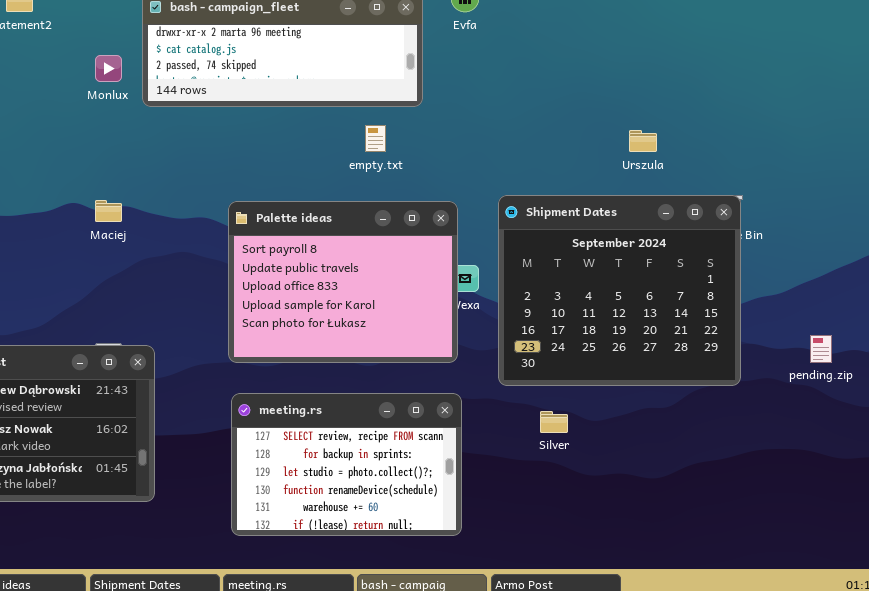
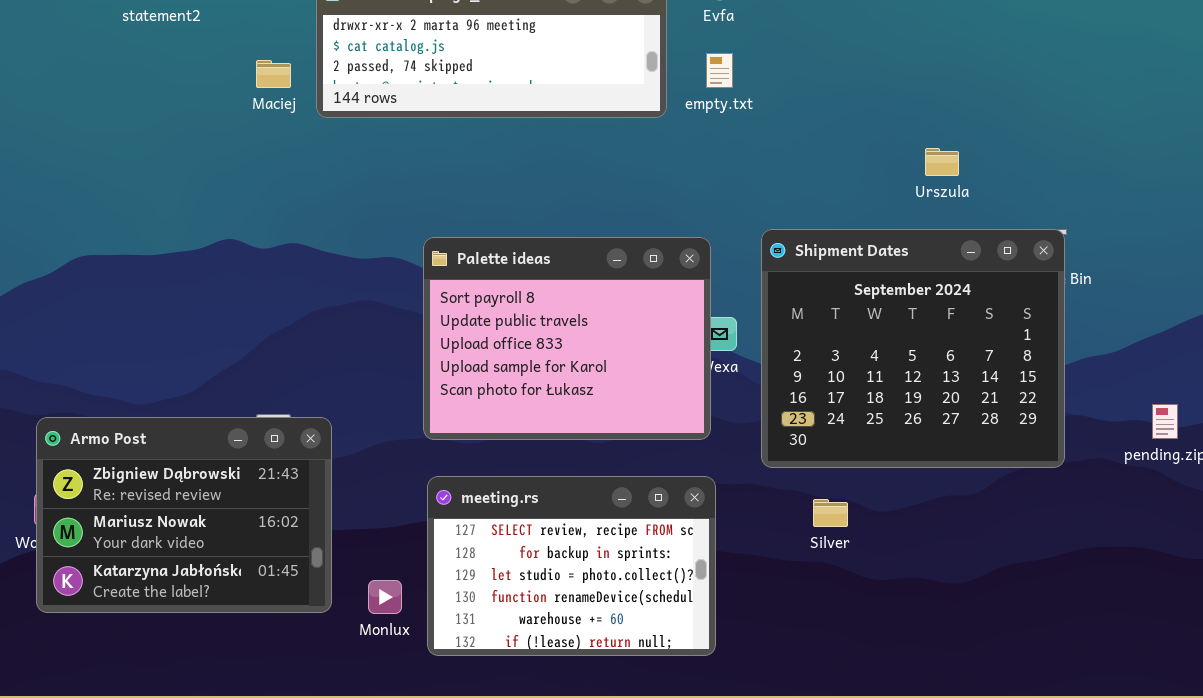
Monlux: [95,55,122,82] -> [368,580,402,614], moved
empty.txt: [365,125,386,152] -> [706,53,733,88], moved
Maciej: [95,200,122,222] -> [256,60,291,88], moved

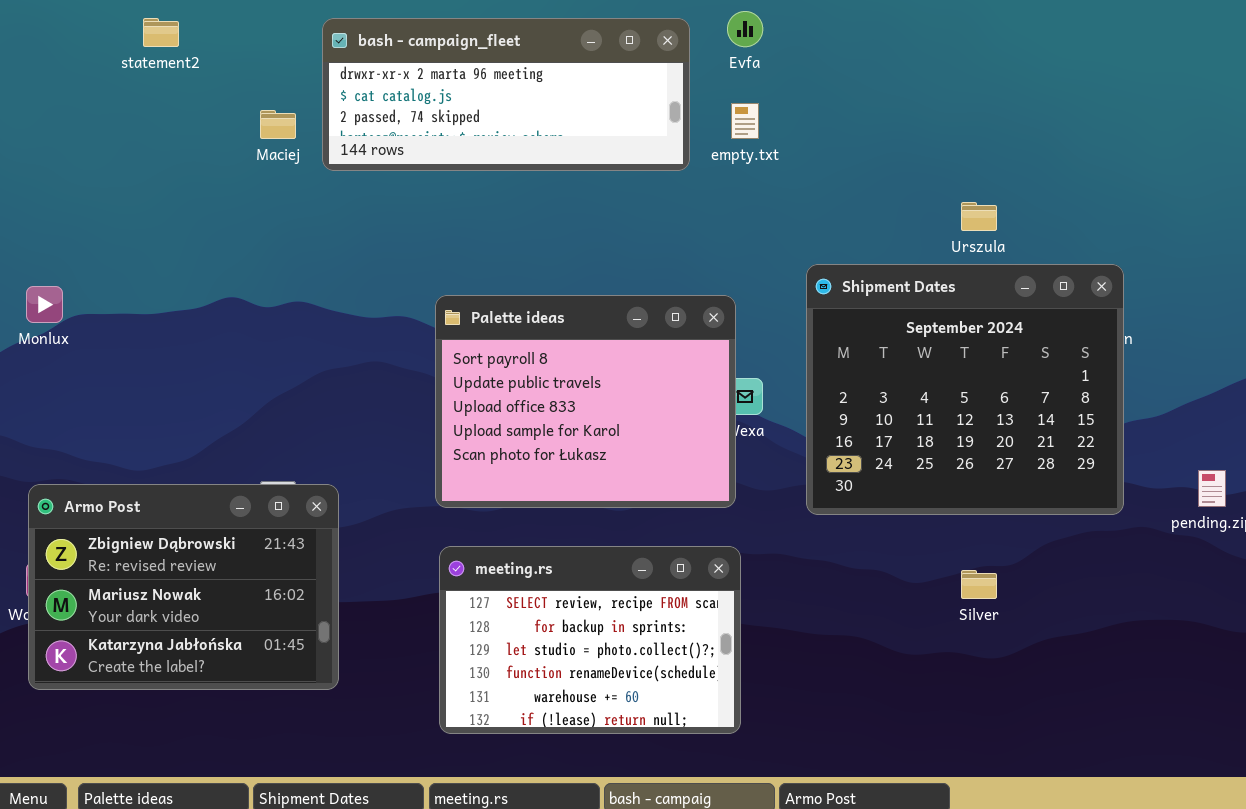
Shipment Dates: [761,229,1065,468] -> [806,264,1124,515], moved
Silver: [813,499,848,527] -> [961,570,997,599], moved
Monlux: [368,580,402,614] -> [26,286,63,323], moved

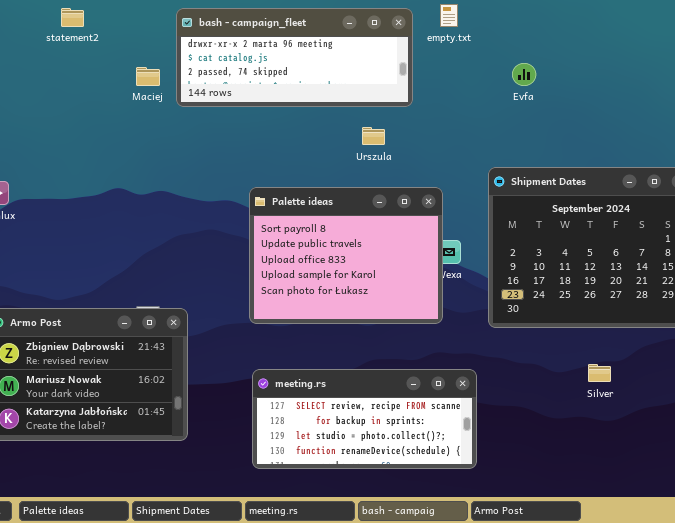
Evfa: [727,11,763,47] -> [512,63,536,86], moved
empty.txt: [731,103,759,139] -> [440,4,458,27], moved
Urszula: [961,202,997,231] -> [362,127,385,145], moved
meeting.rs: [439,546,741,734] -> [252,369,477,469], resized

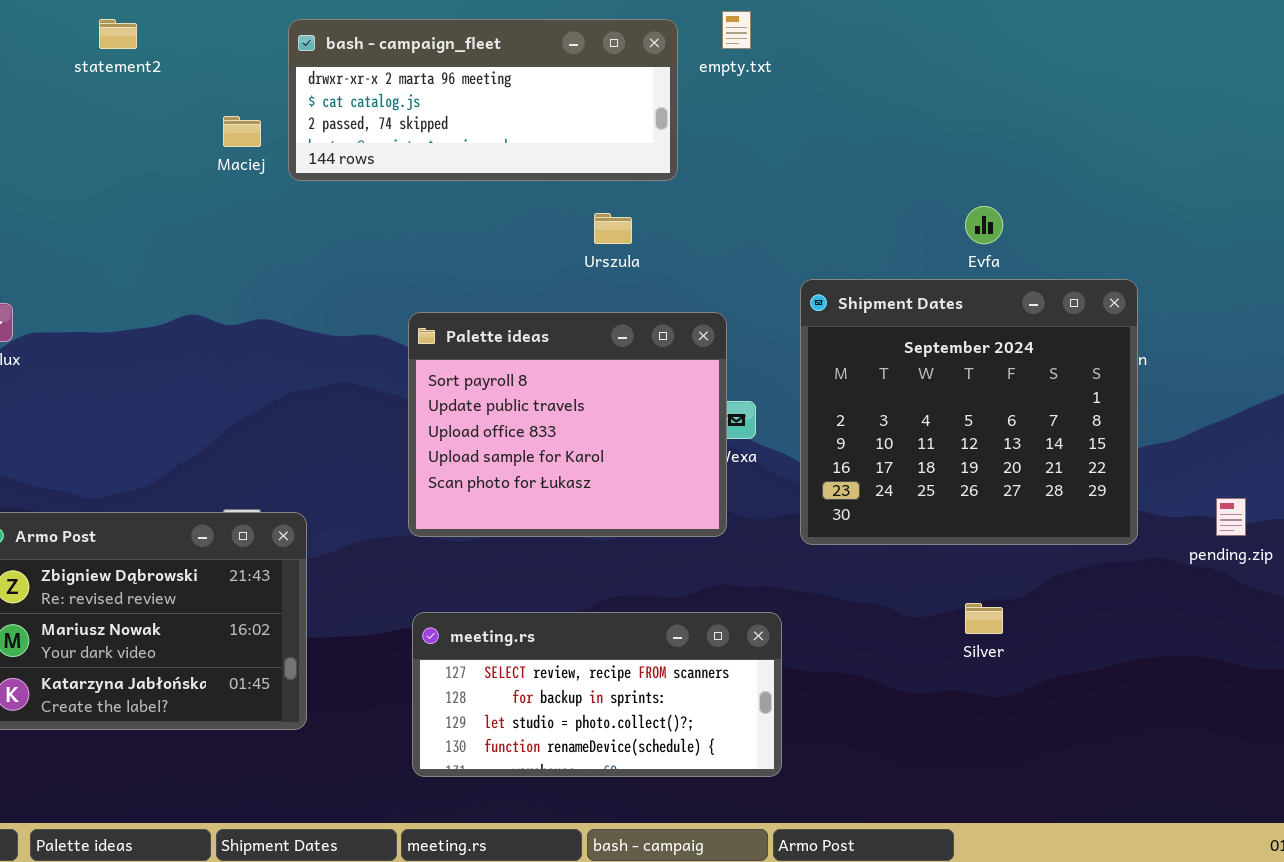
Evfa: [512,63,536,86] -> [965,206,1003,244], moved

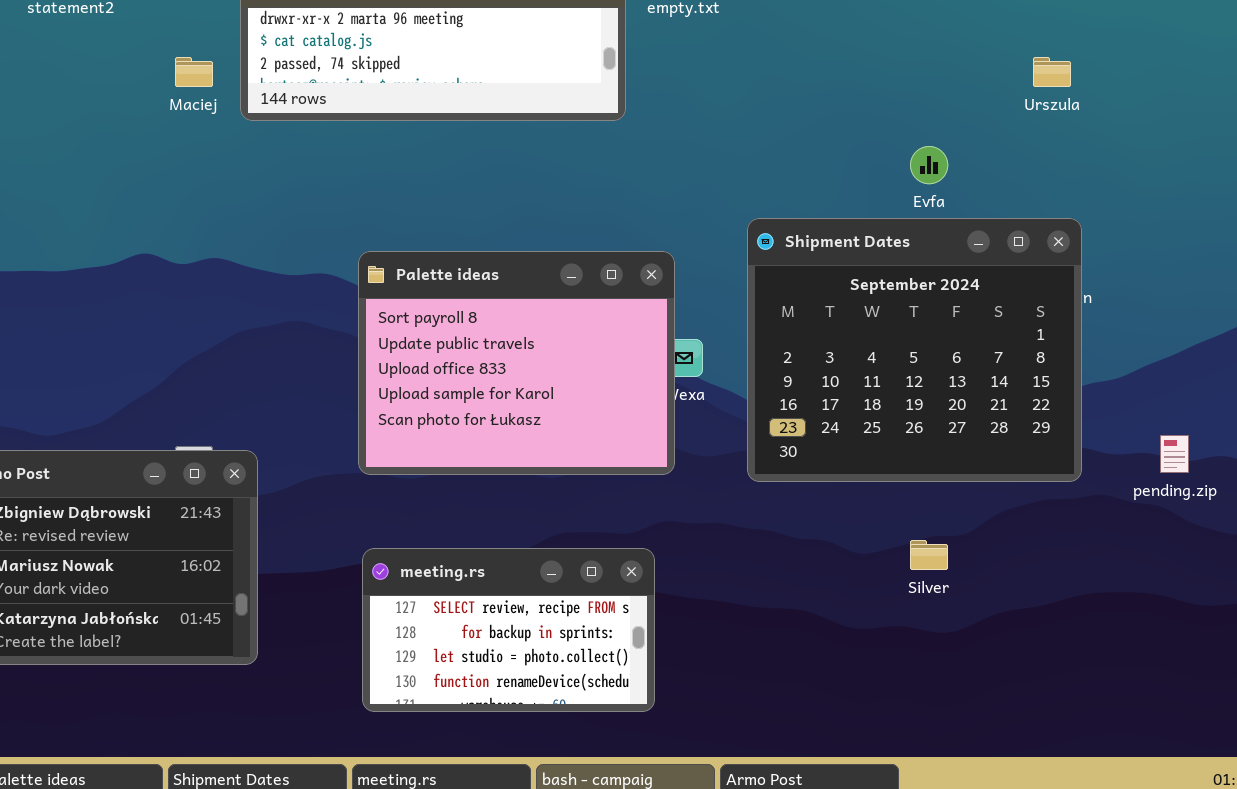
Urszula: [594,213,632,244] -> [1033,57,1071,87], moved
meeting.rs: [412,612,782,777] -> [362,548,655,712], resized

